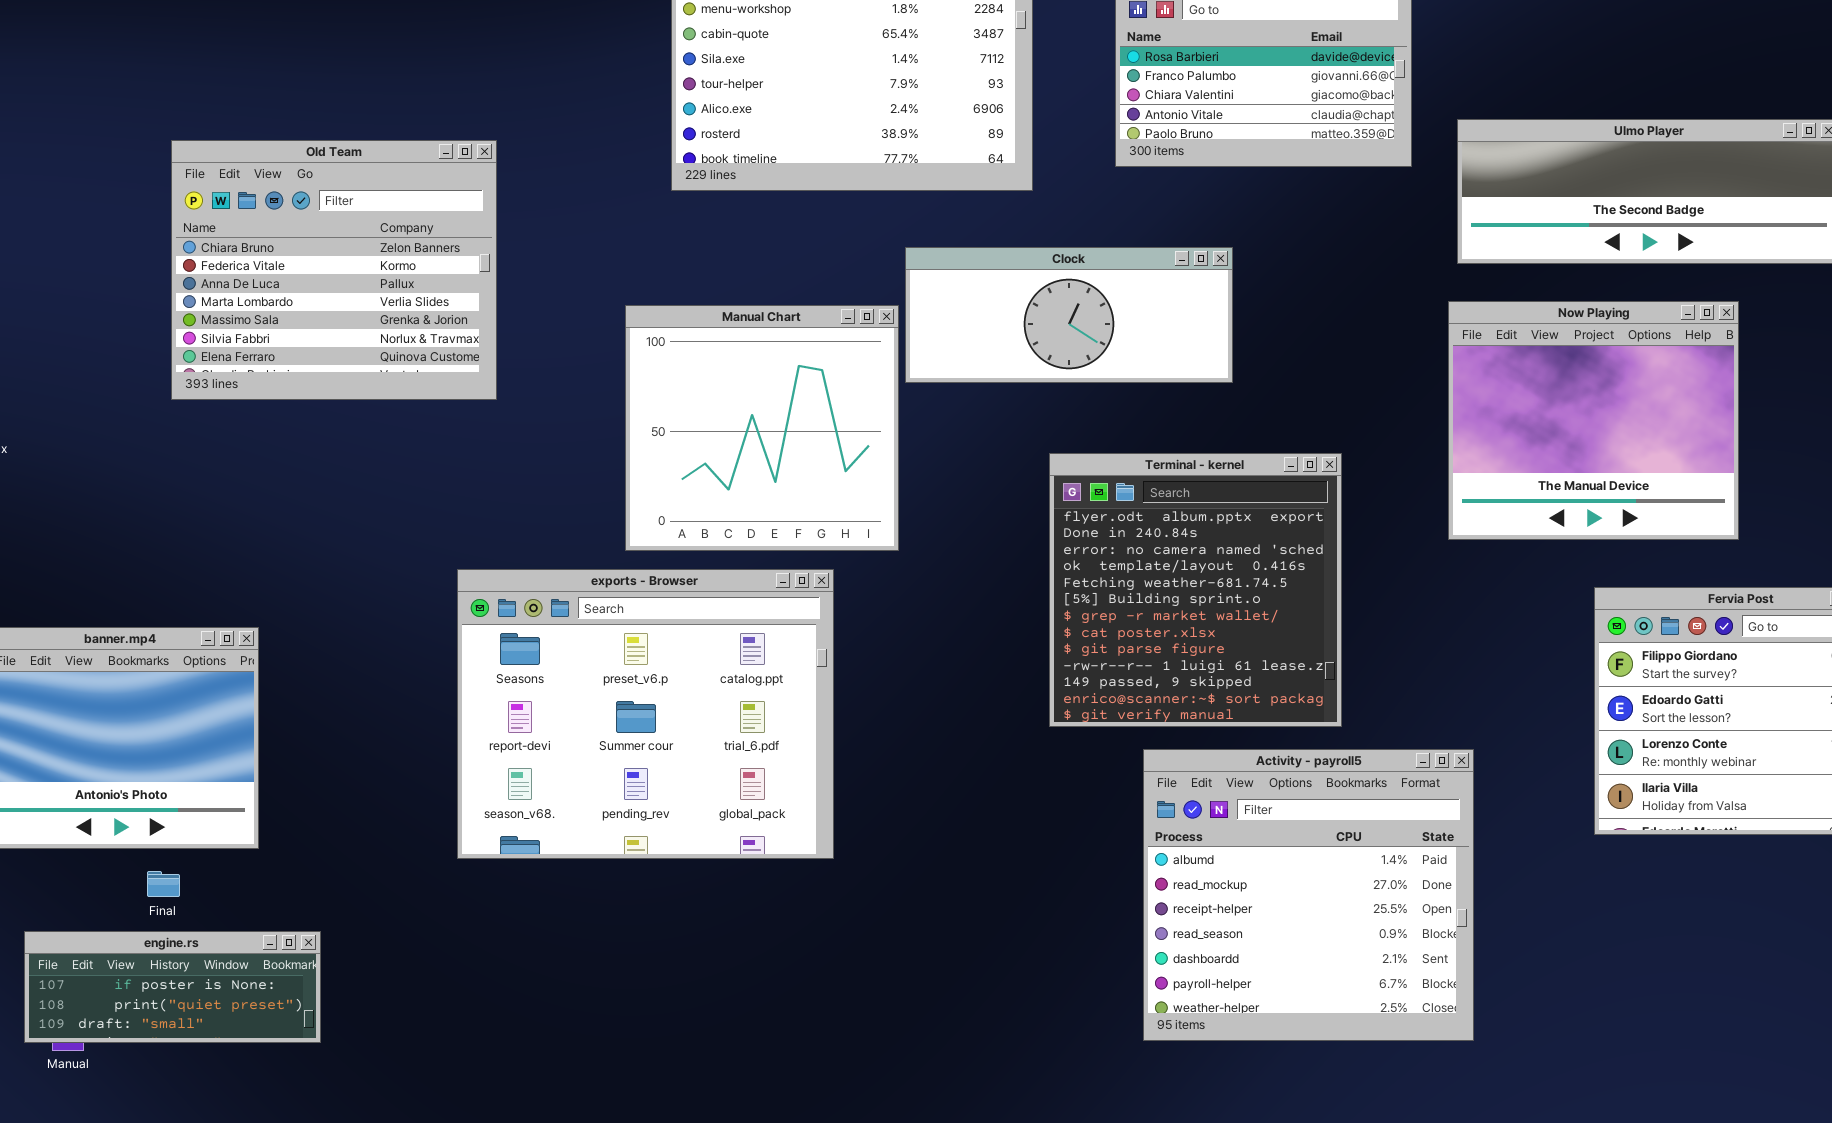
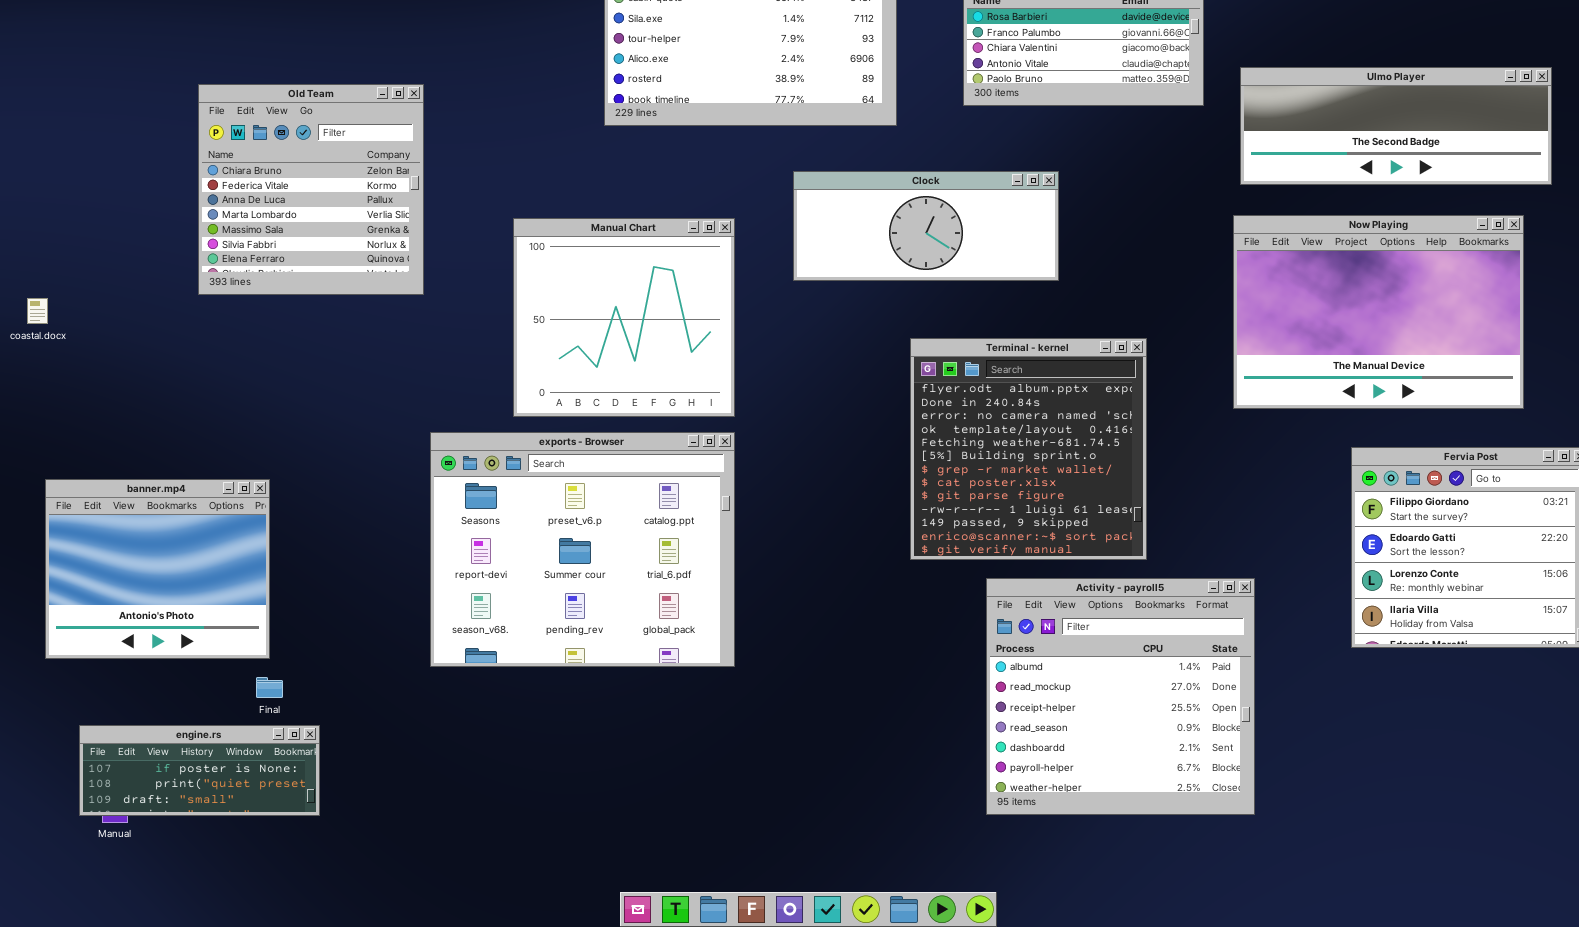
Old Team: [171,140,497,400] -> [198,84,424,295], resized
Now Playing: [1448,301,1739,540] -> [1233,215,1524,409], resized
Manual Chart: [625,305,899,551] -> [513,218,735,417], moved
Final: [147,871,180,897] -> [256,677,283,698], moved

